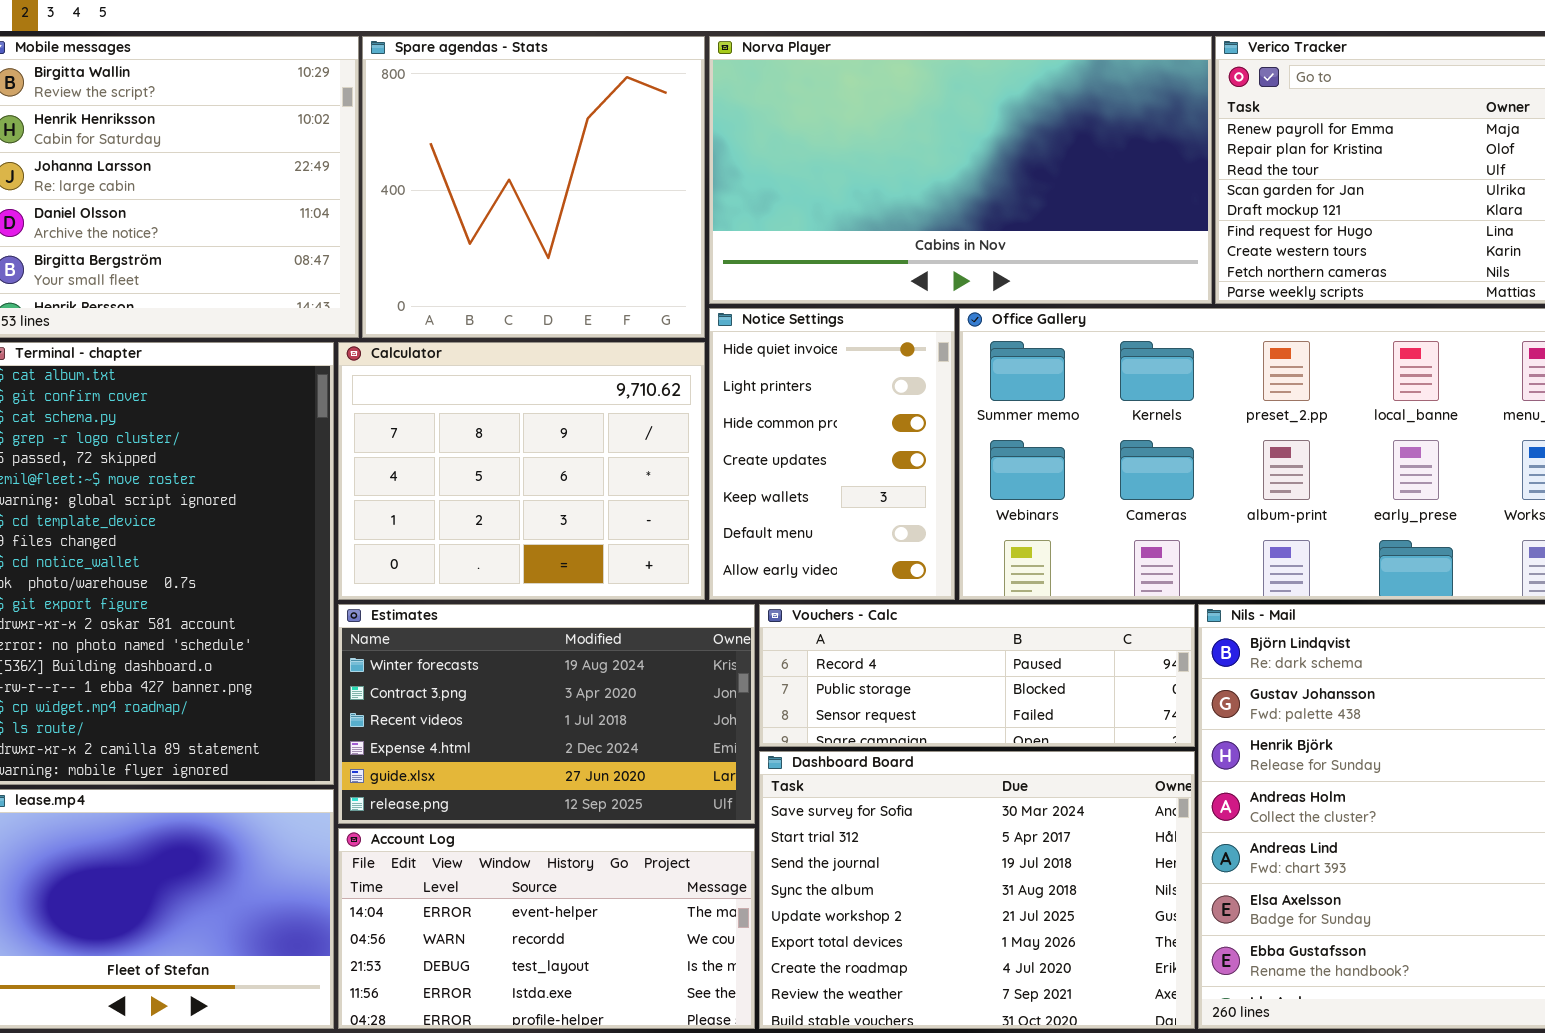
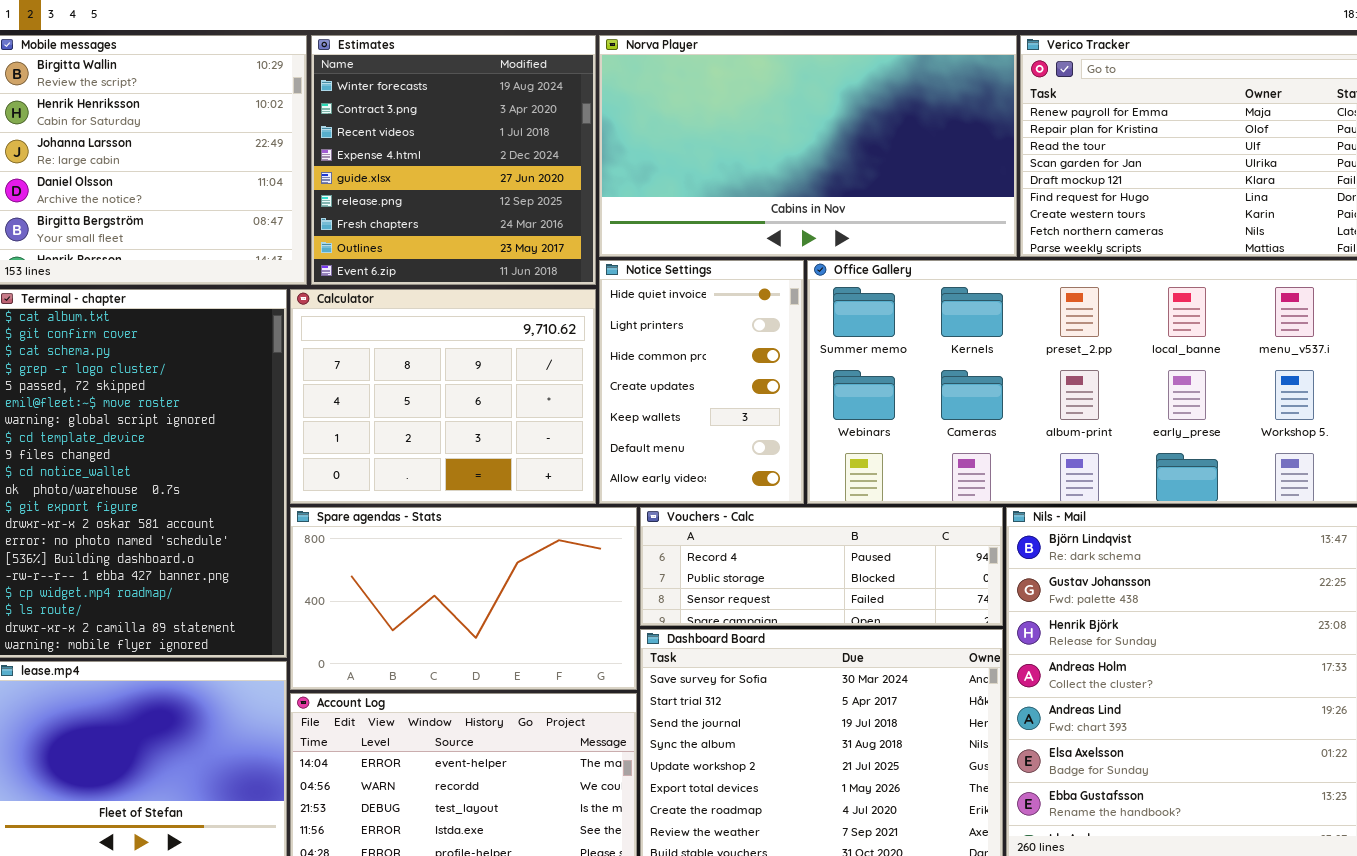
Spare agendas - Stats: [362,36,705,338] -> [290,507,637,690], moved, resized
Estimates: [338,604,755,824] -> [311,35,596,285], moved, resized

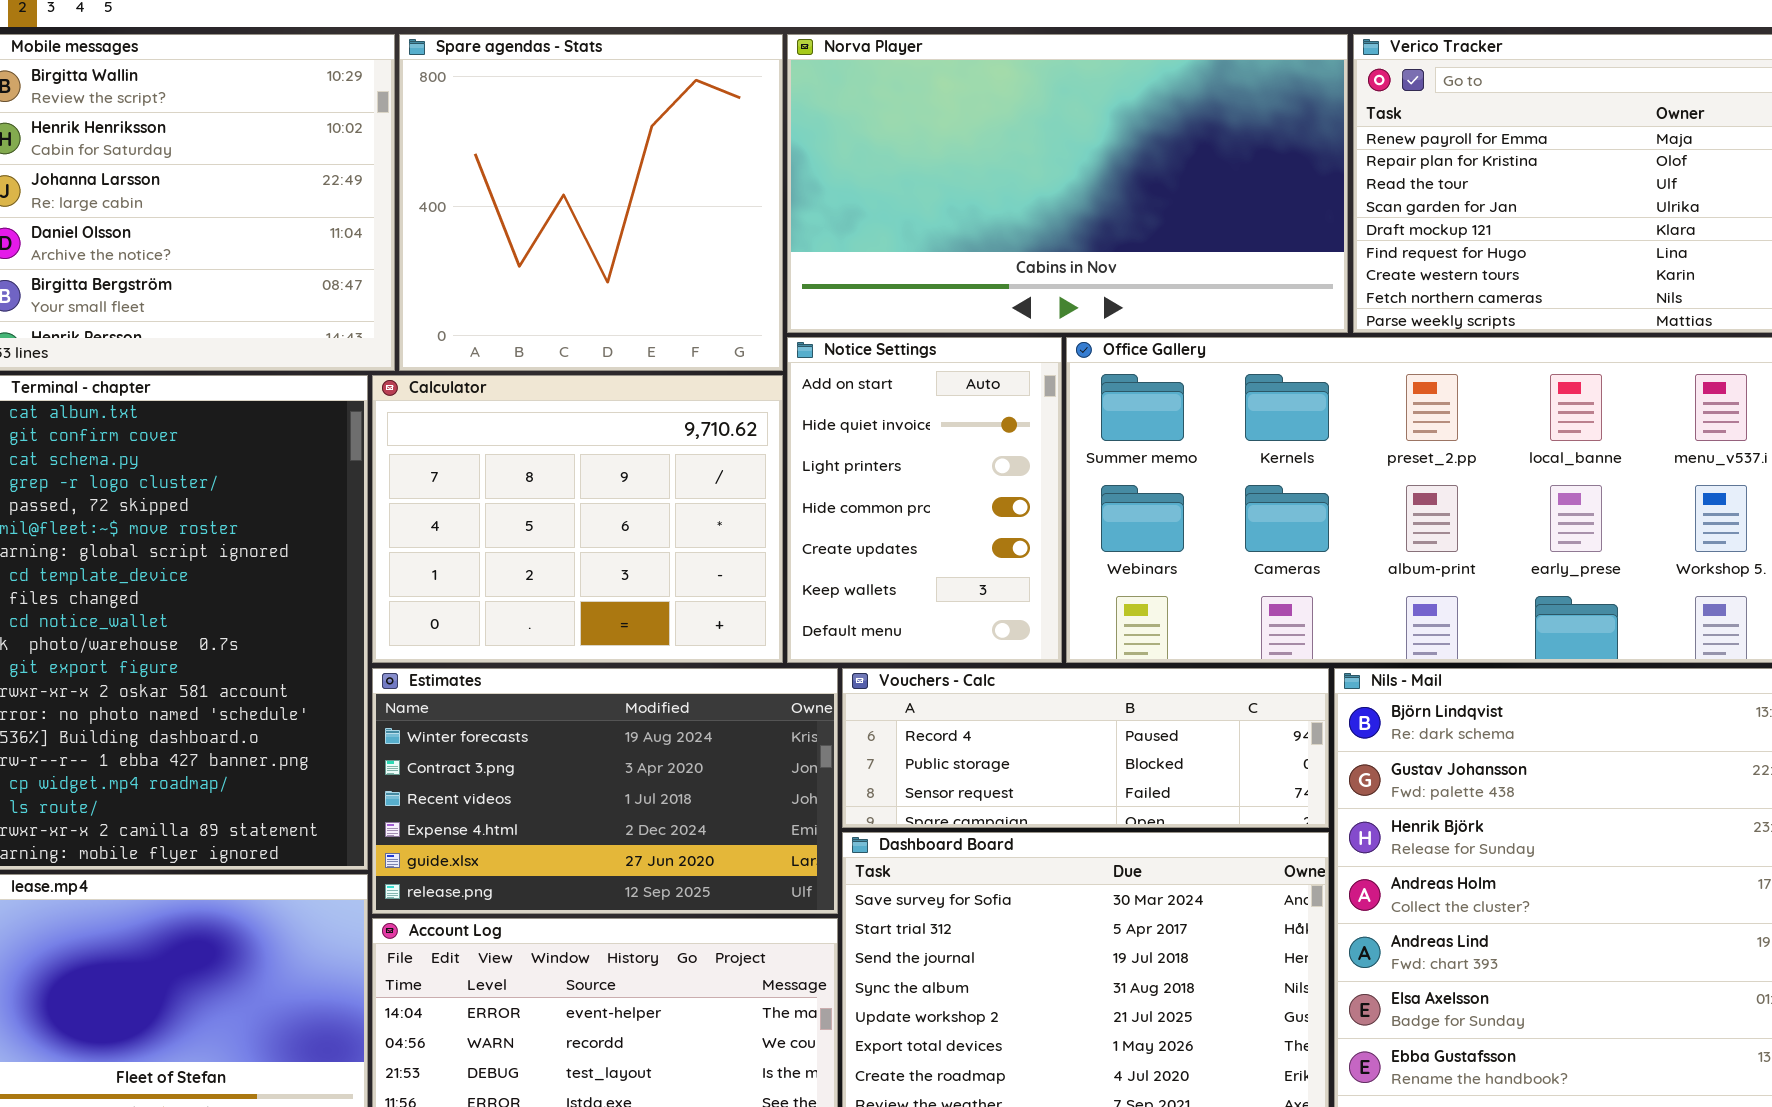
Estimates: [311,35,596,285] -> [372,668,838,914], moved, resized
Notice Settings: [599,260,804,504] -> [787,337,1062,663], scrolled up 1 row
Spare agendas - Stats: [290,507,637,690] -> [399,34,783,371], moved, resized

